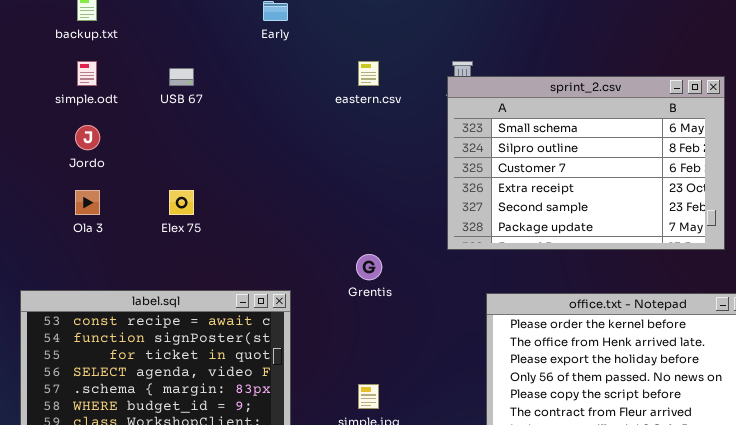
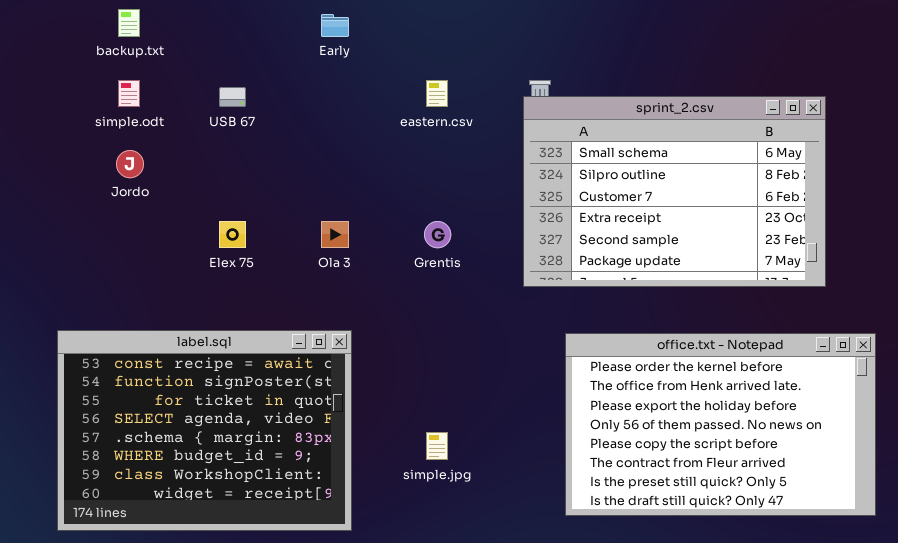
Ola 3: [75,190,100,215] -> [321,221,349,248], moved
Grentis: [356,254,382,280] -> [424,221,451,248], moved

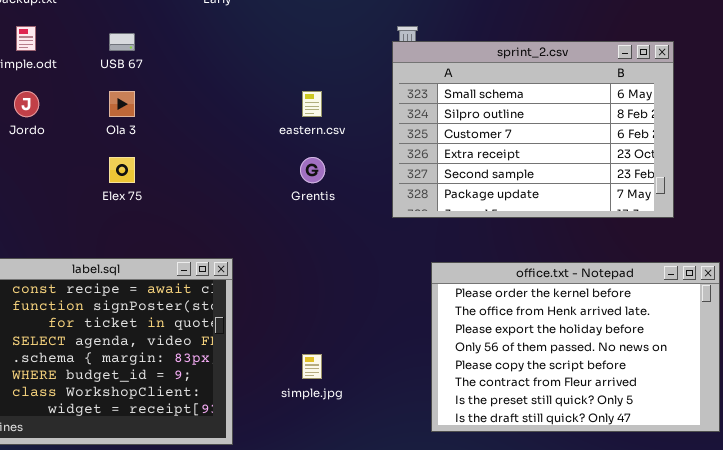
eastern.csv: [426,80,448,107] -> [302,91,322,117], moved
Ola 3: [321,221,349,248] -> [109,91,135,117], moved

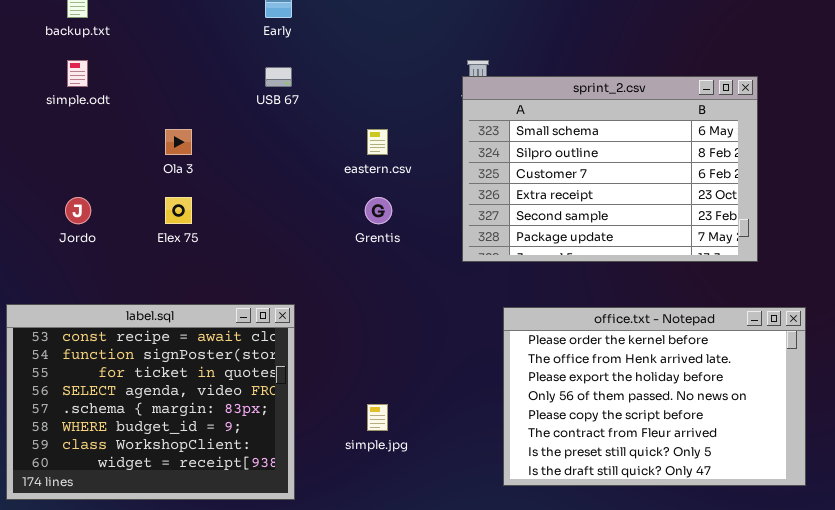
USB 67: [109,33,135,51] -> [265,67,292,87], moved
Jordo: [14,91,39,117] -> [65,197,91,224], moved

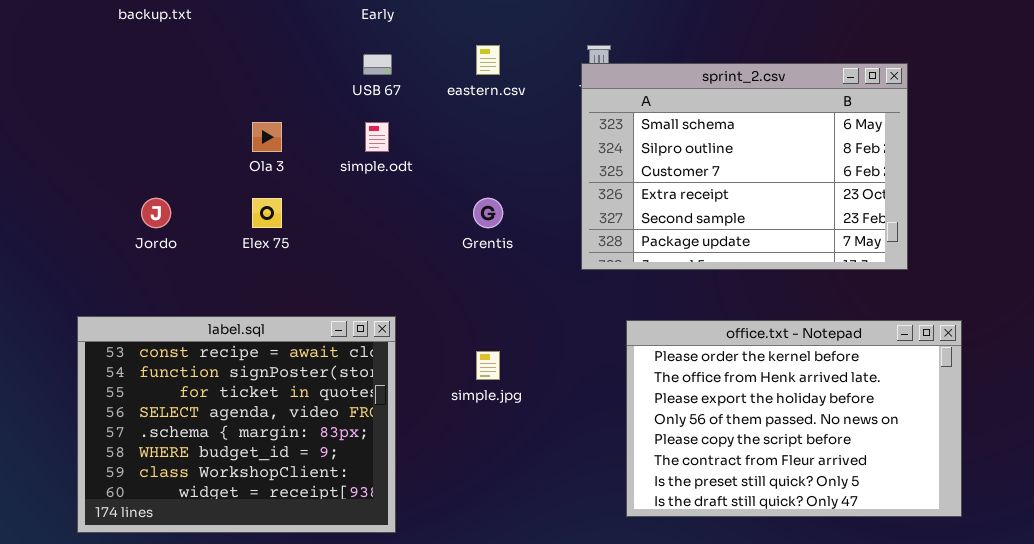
simple.odt: [67,60,88,87] -> [365,122,389,152], moved
eastern.csv: [367,129,388,155] -> [476,45,500,75], moved
simple.jpg: [367,404,388,431] -> [476,351,500,380], moved

